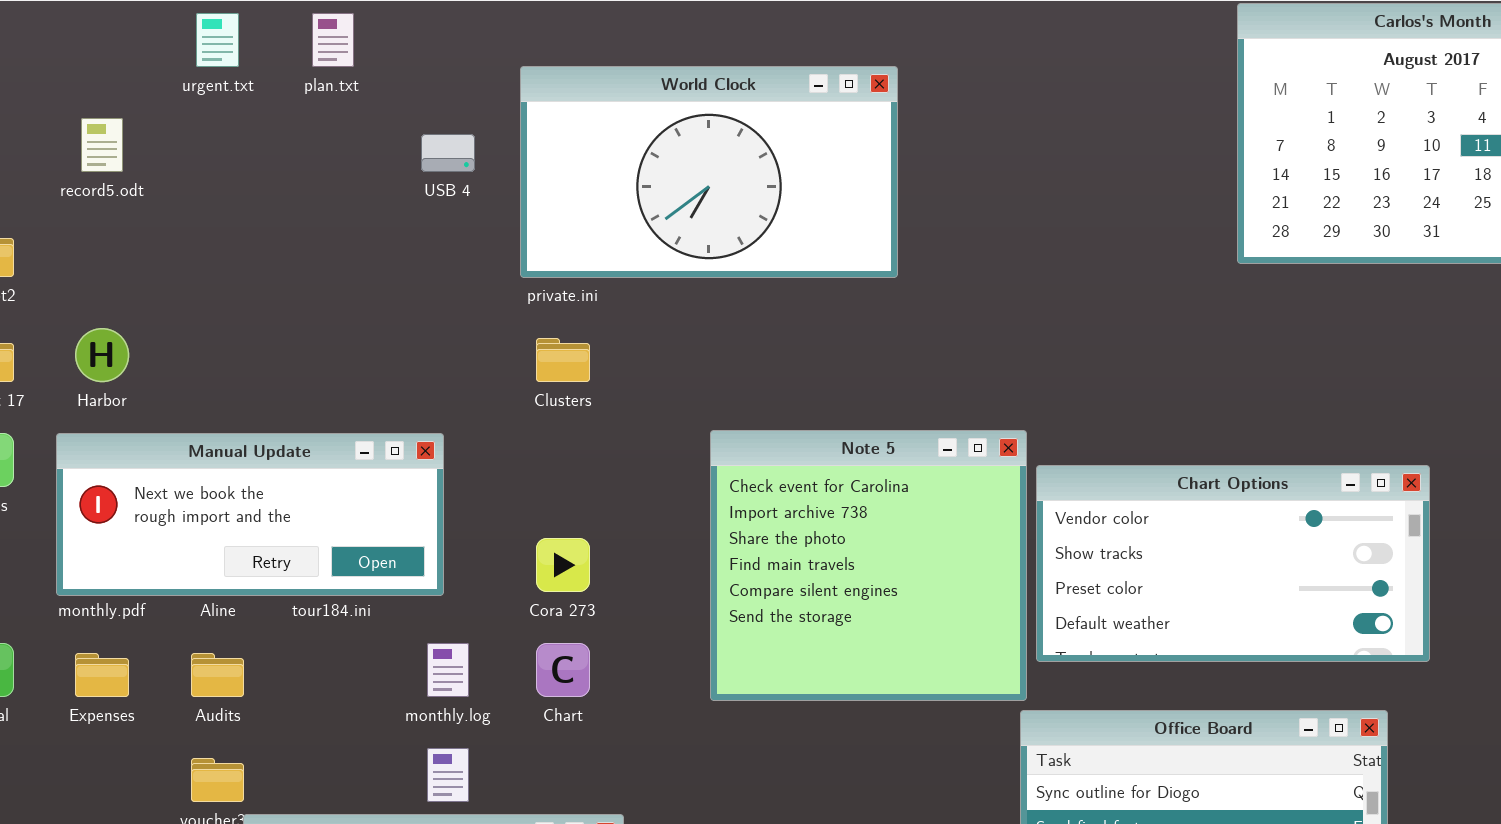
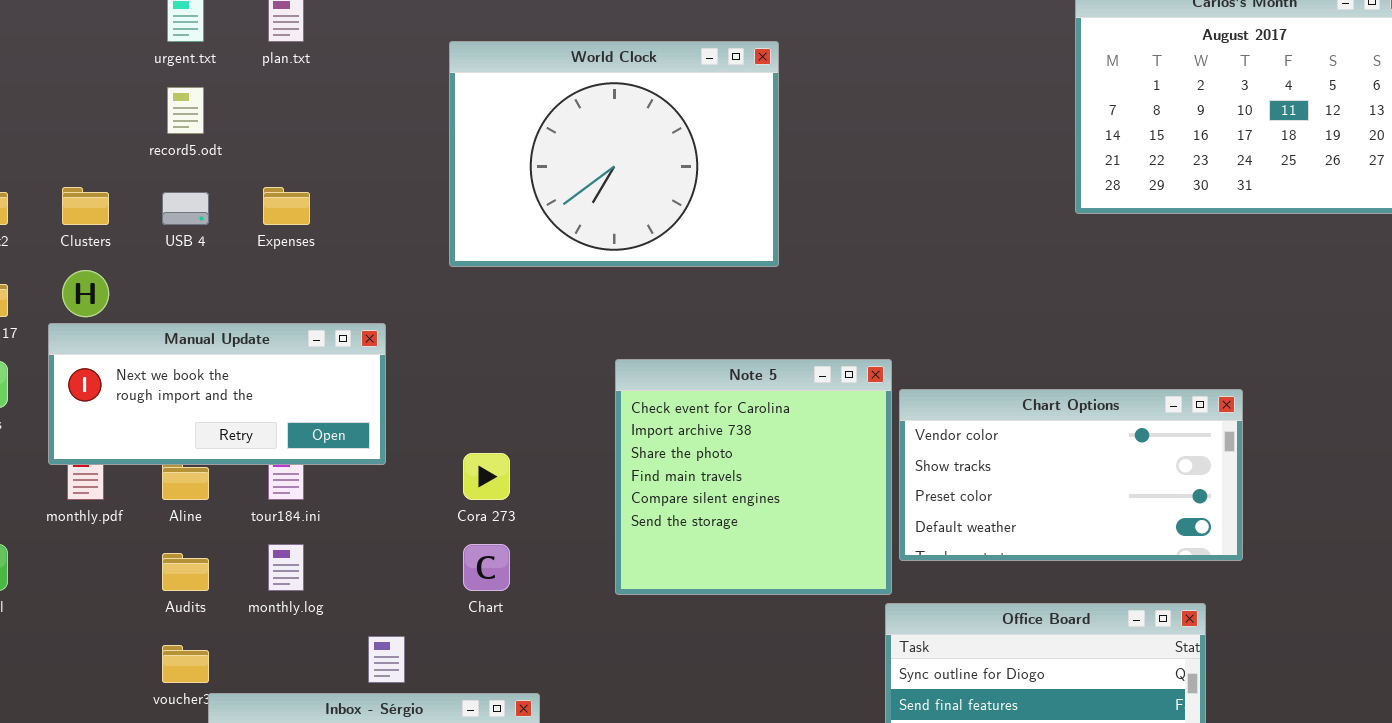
World Clock: [520,66,898,278] -> [449,41,779,267], resized
record5.odt: [81,118,123,172] -> [167,87,204,134], moved
USB 4: [421,134,475,172] -> [162,192,209,225], moved
Clusters: [536,338,590,382] -> [62,187,109,225], moved
Manual Update: [56,433,444,596] -> [48,323,386,465], moved
monthly.log: [427,643,469,697] -> [268,544,304,591], moved
Expenses: [75,653,129,697] -> [263,187,310,225], moved

